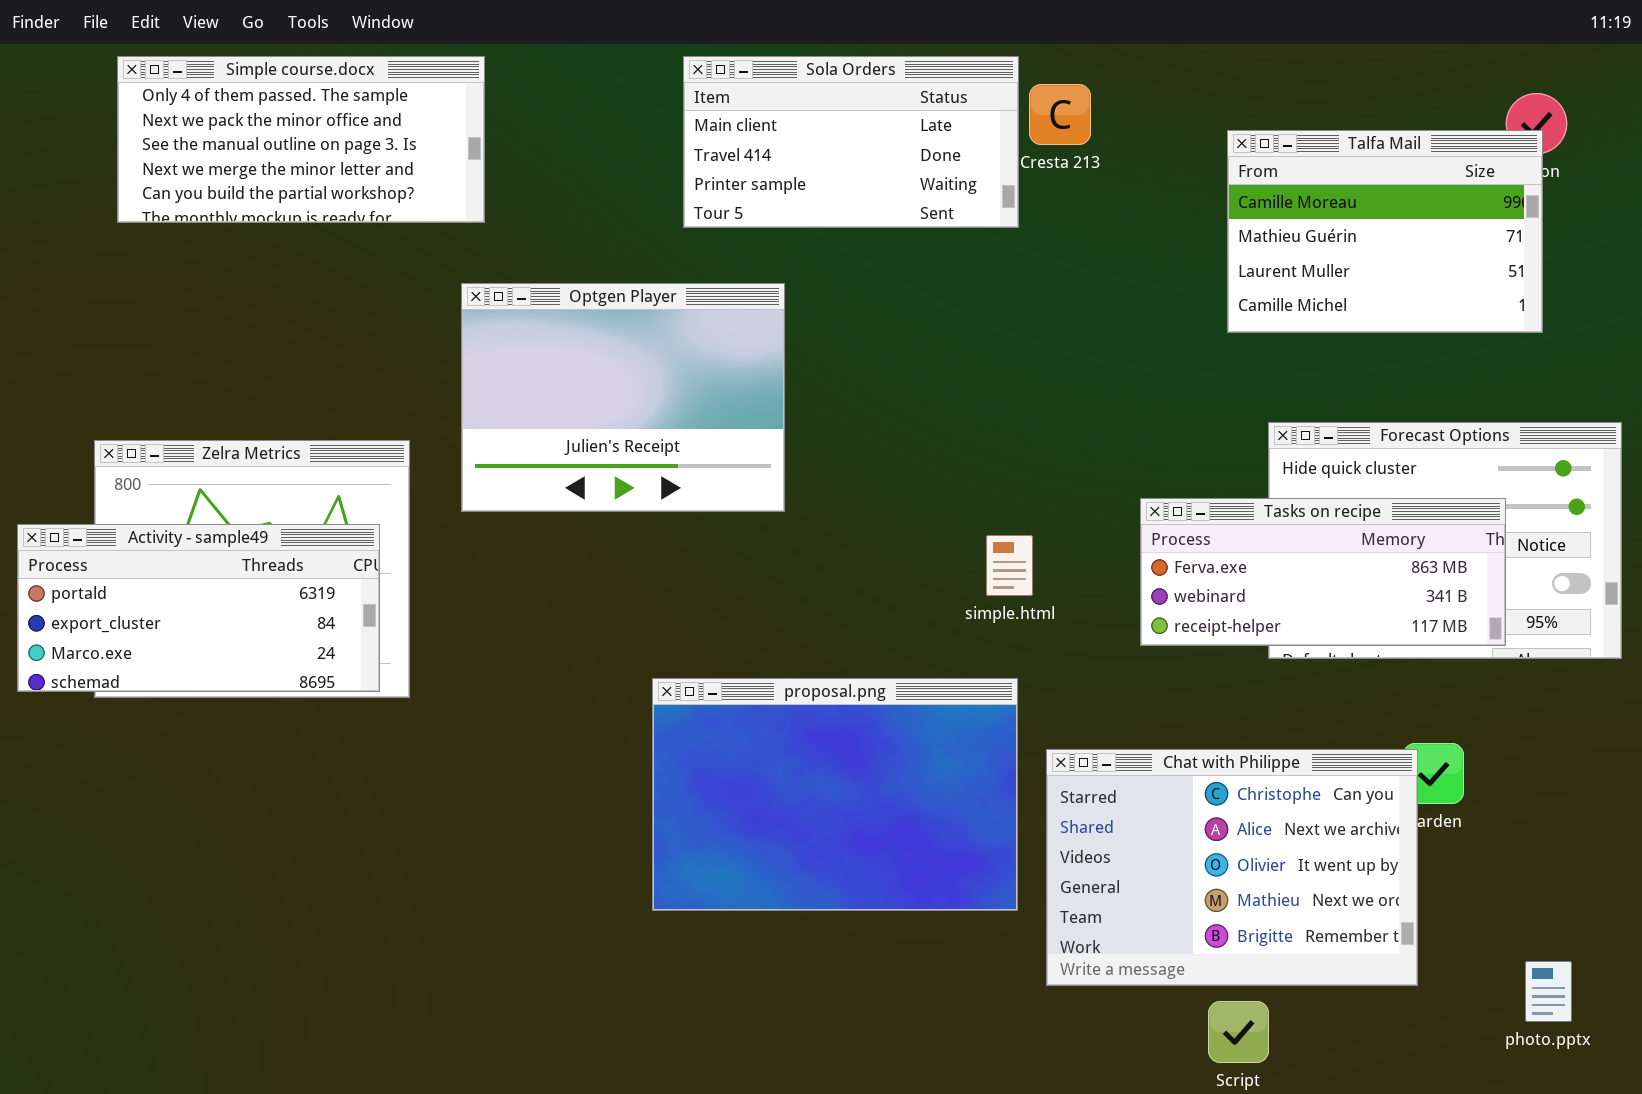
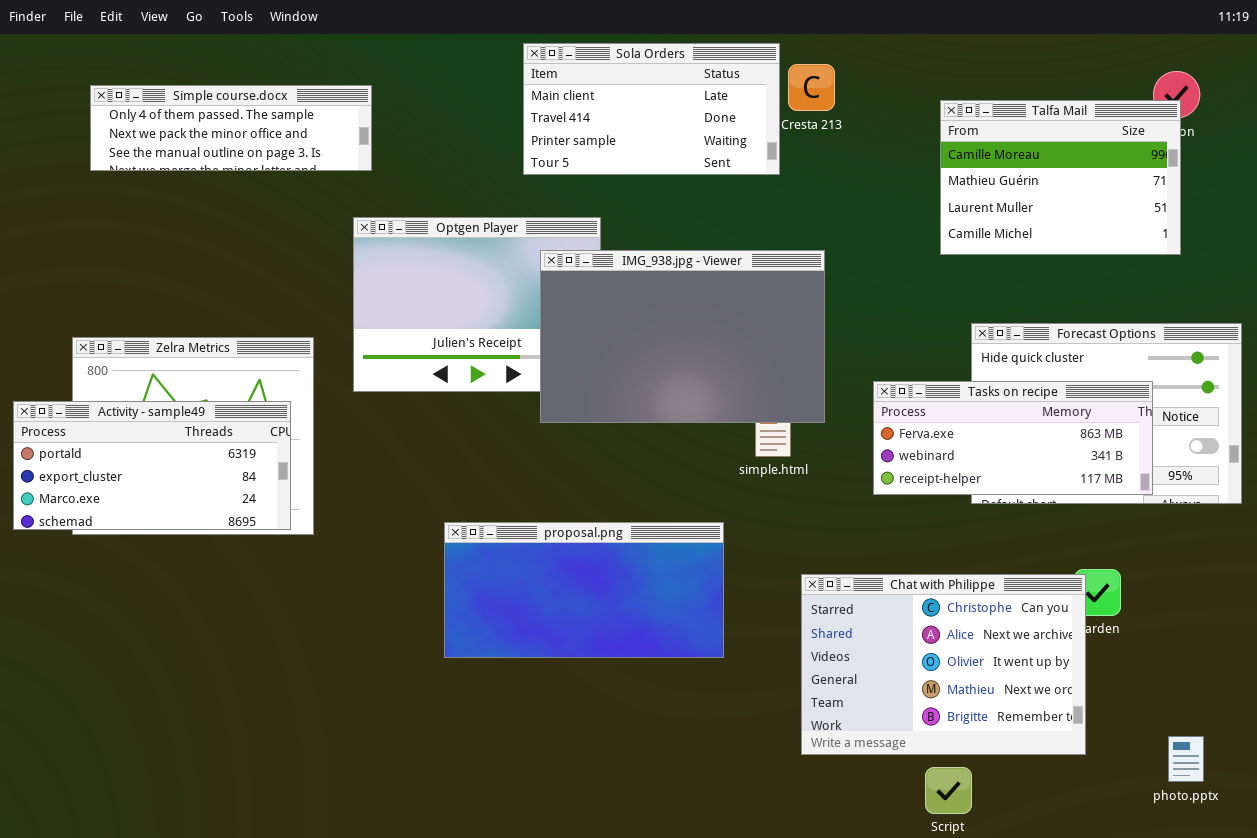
Simple course.docx: [117,56,485,223] -> [90,85,372,171], resized
IMG_938.jpg - Viewer: none -> [540,250,825,423], opened
proposal.png: [652,678,1018,911] -> [444,522,724,658], moved, resized

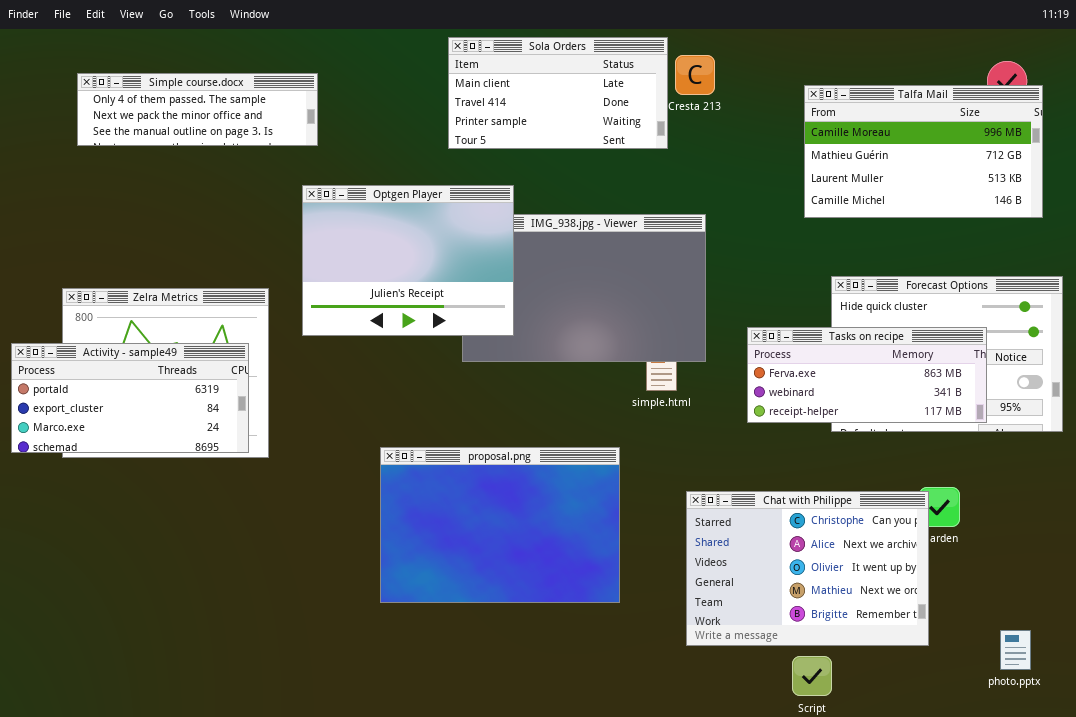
Talfa Mail: [940,100,1181,255] -> [804,85,1043,218], resized
Optgen Player: [353,217,601,392] -> [302,185,514,336], raised
proposal.png: [444,522,724,658] -> [380,447,620,603], resized

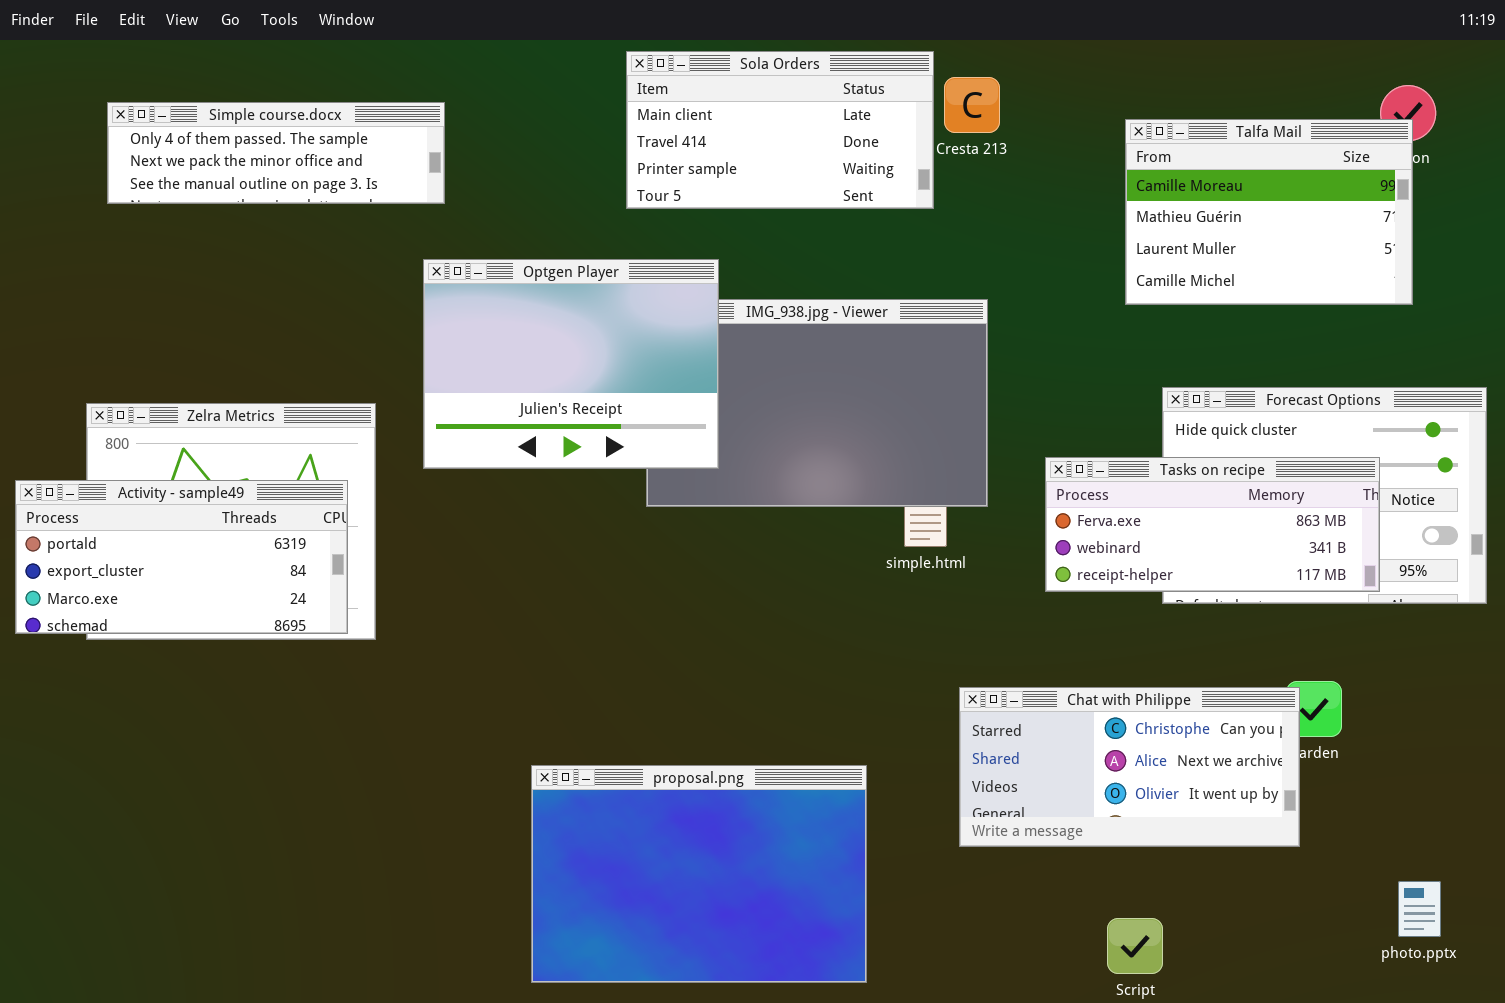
Talfa Mail: [804,85,1043,218] -> [1125,119,1413,305], resized
proposal.png: [380,447,620,603] -> [531,765,867,983], moved
Chat with Philippe: [686,491,929,646] -> [959,687,1300,847], resized

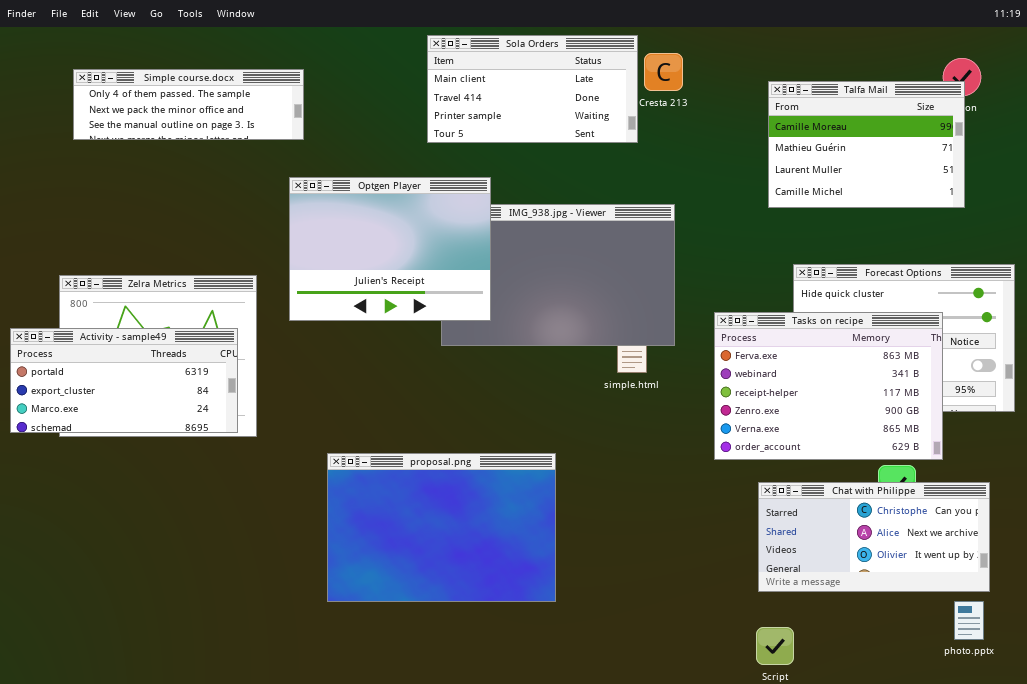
Tasks on recipe: [1045,457,1380,592] -> [714,312,943,460], resized
Chat with Philippe: [959,687,1300,847] -> [758,482,990,592], moved
proposal.png: [531,765,867,983] -> [327,453,556,602], moved

